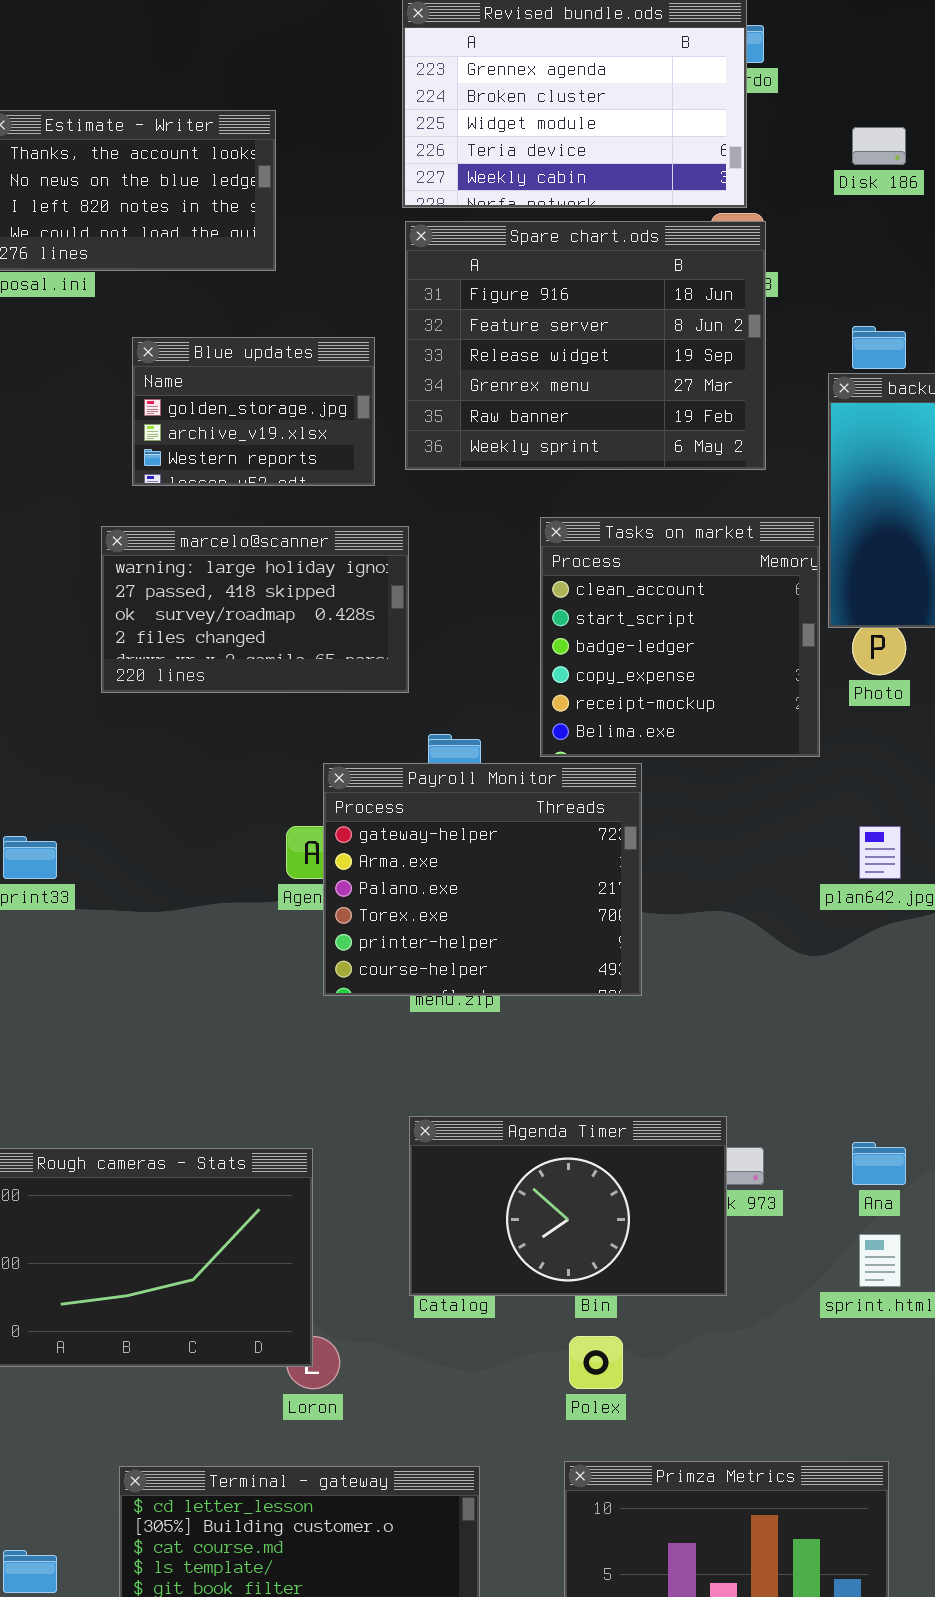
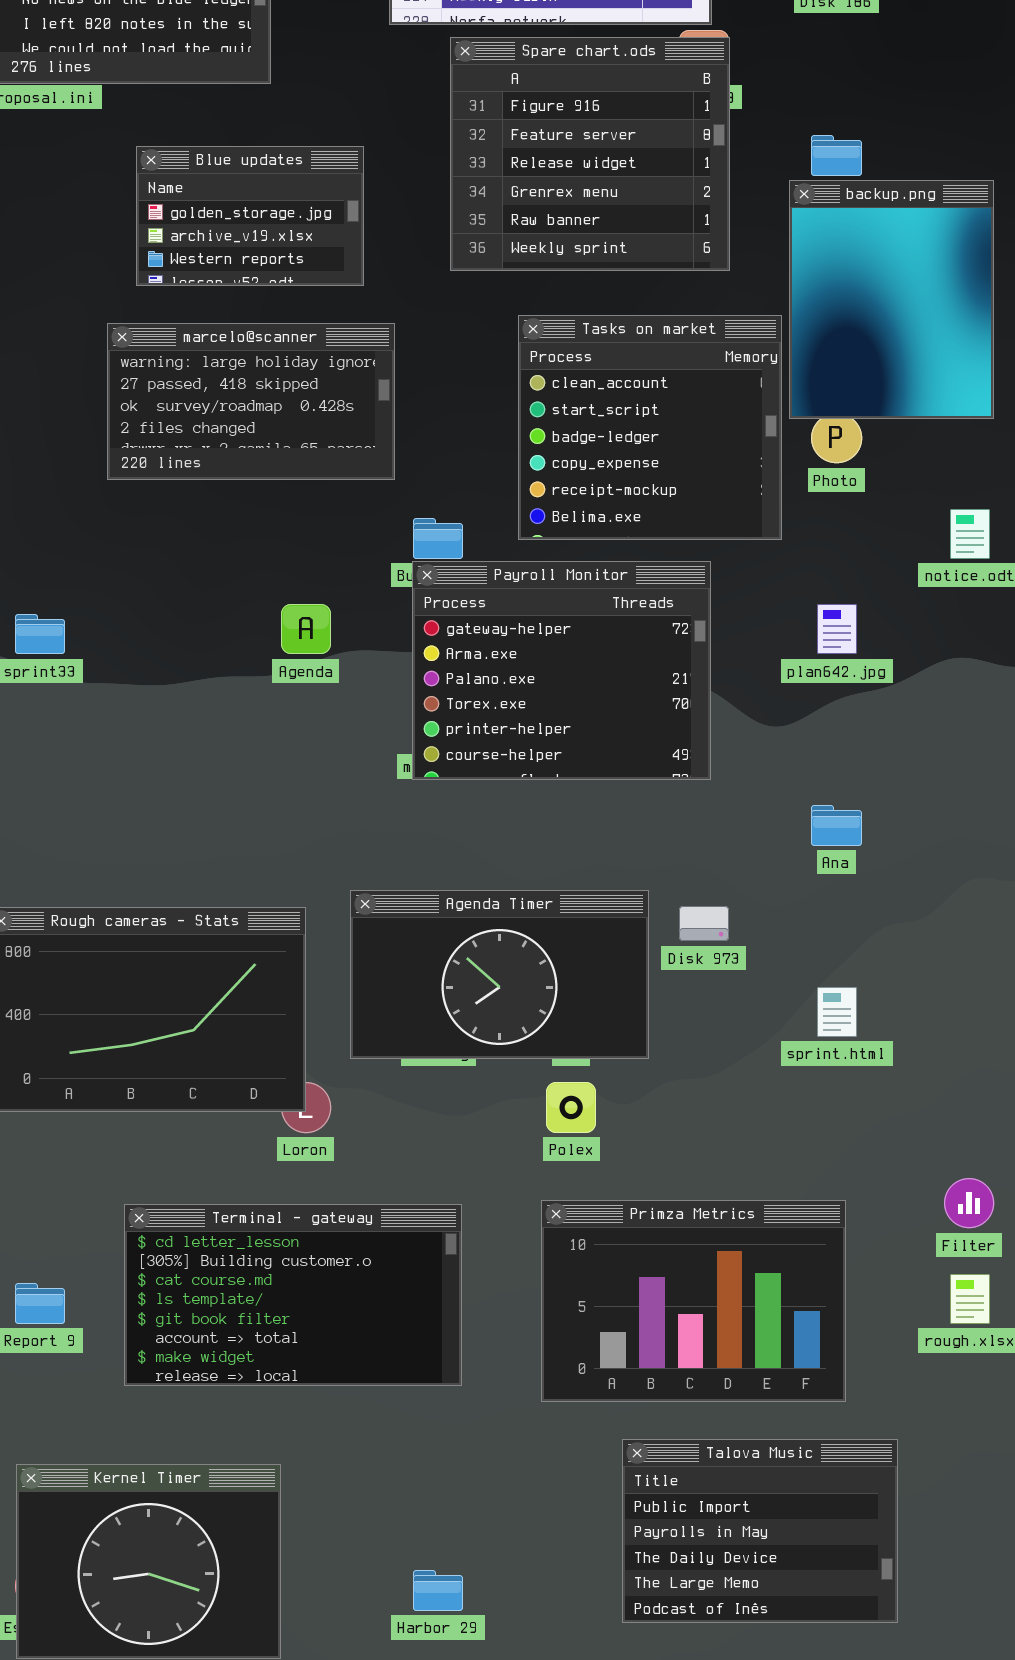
Spare chart.ods: [405,221,766,470] -> [450,37,730,271], resized
Payroll Monitor: [323,763,642,996] -> [412,561,711,780], moved
Agenda Timer: [409,1116,727,1296] -> [350,890,649,1059], moved
Ana: [852,1142,906,1185] -> [811,805,862,846], moved

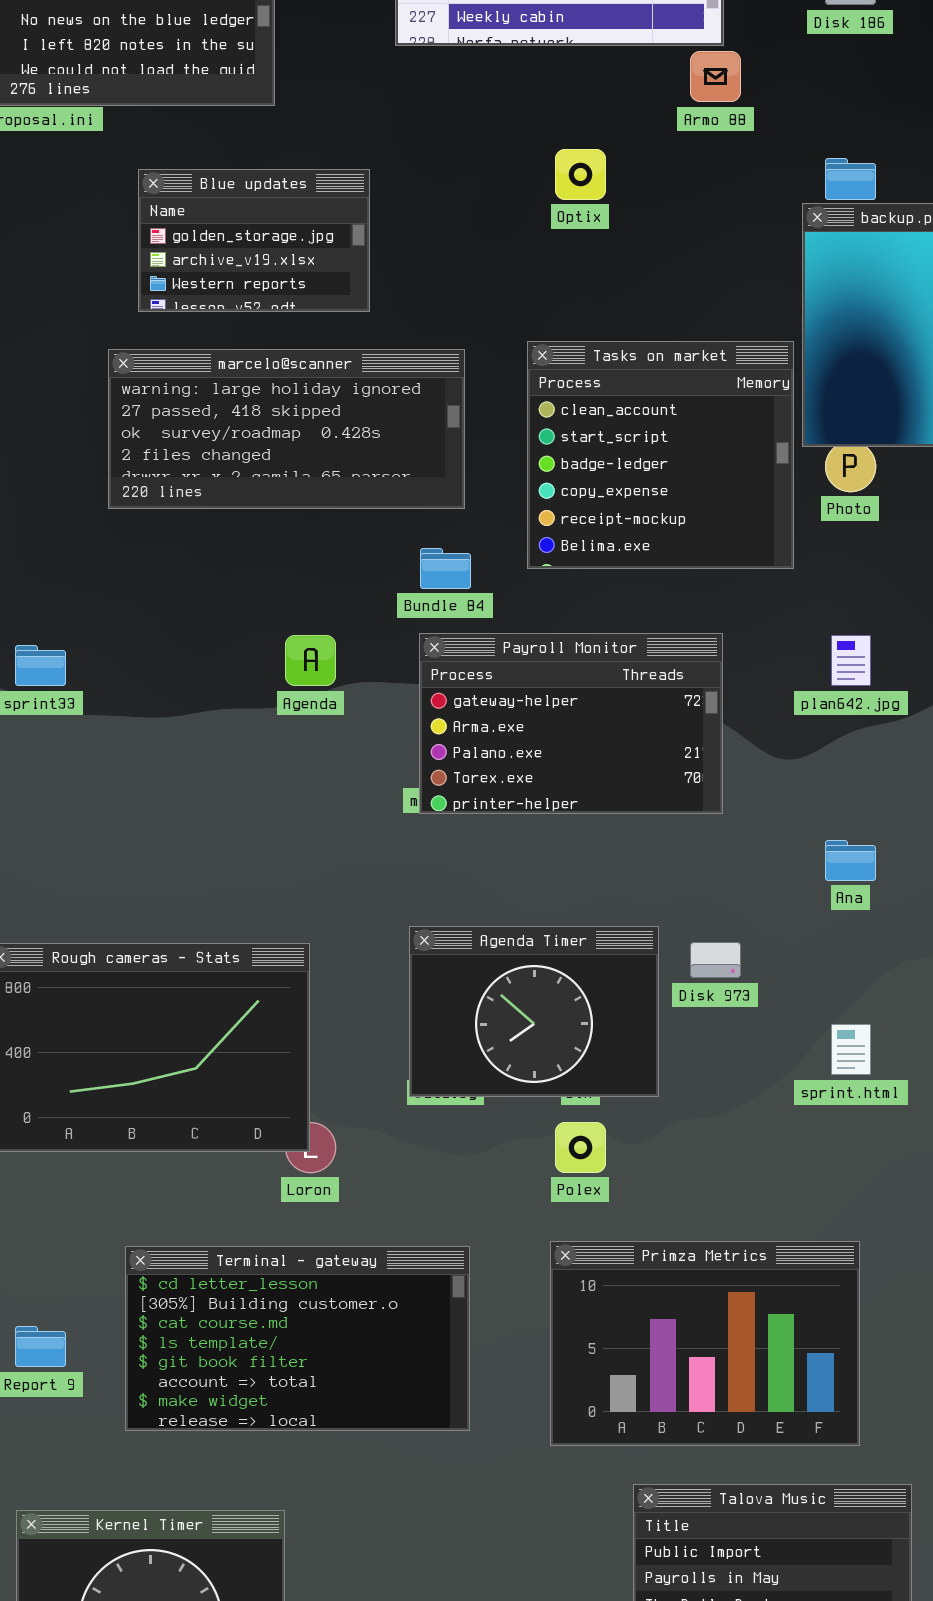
Spare chart.ods: [450,37,730,271] -> none, closed
marcelo@scanner: [107,323,395,480] -> [108,349,465,509], resized
Payroll Monitor: [412,561,711,780] -> [419,633,723,814], resized
Agenda Timer: [350,890,649,1059] -> [409,926,659,1097], resized

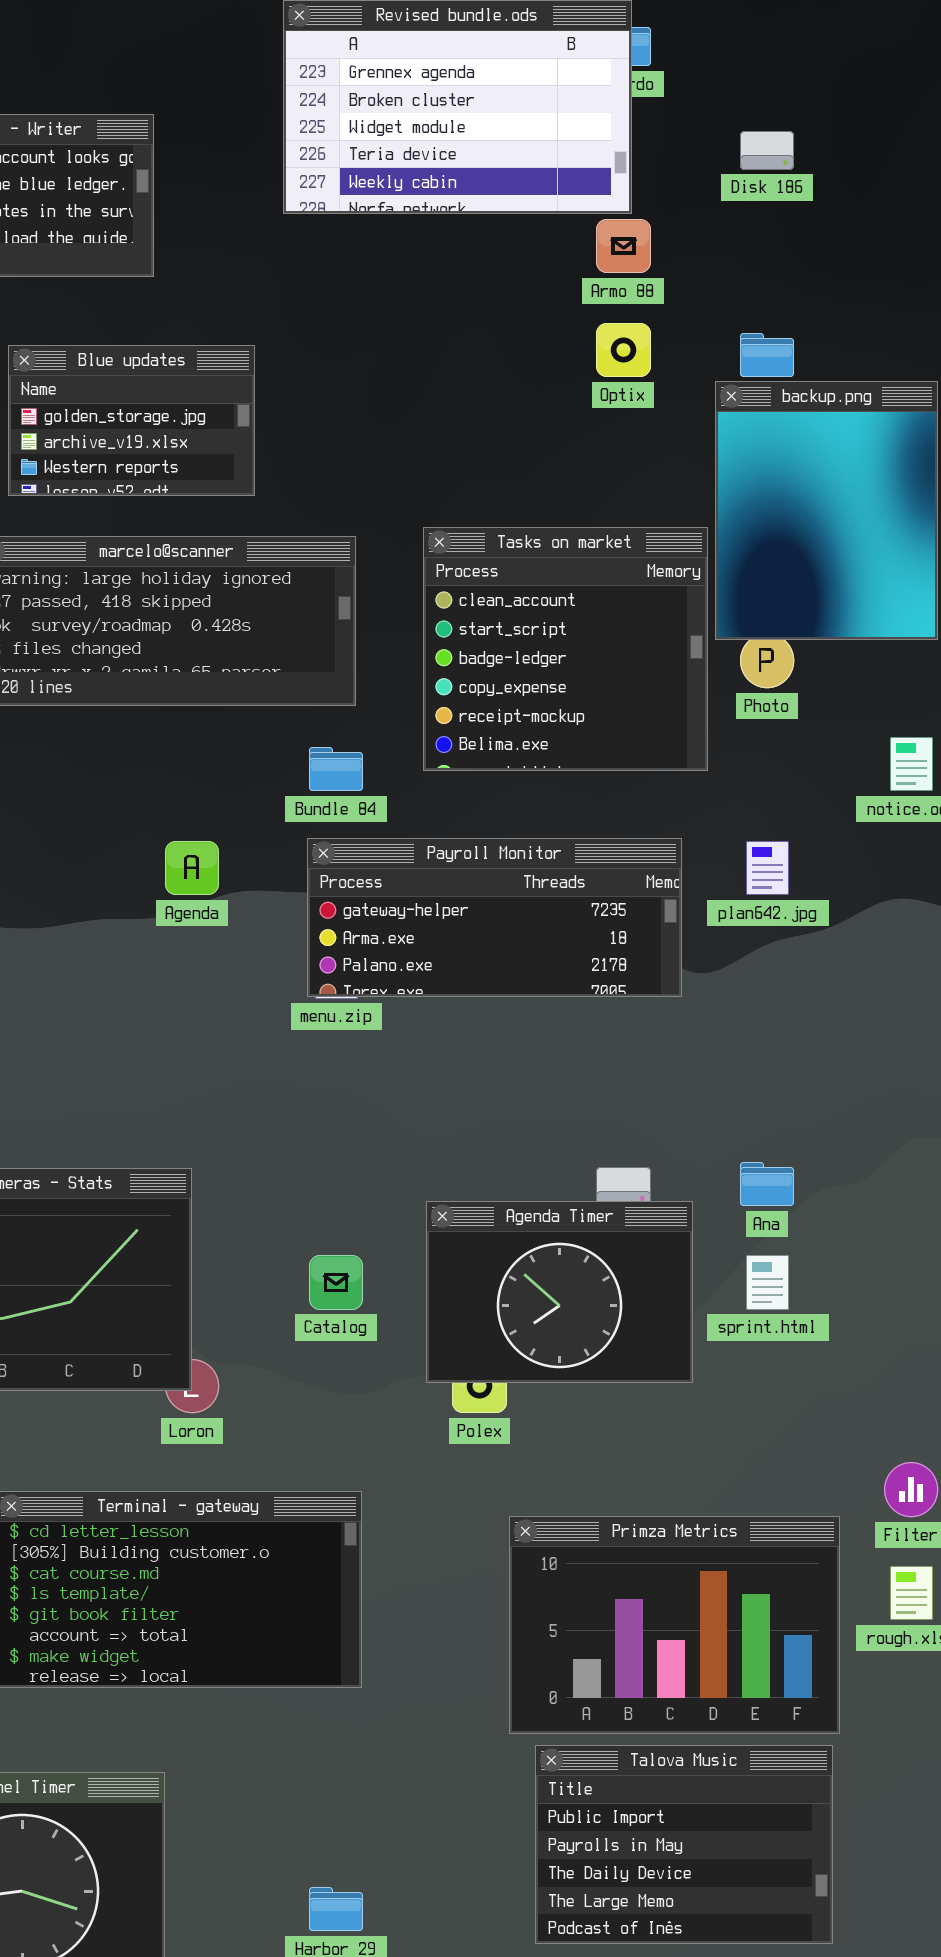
Optix: [555,149,606,200] -> [596,323,651,377], moved
Payroll Monitor: [419,633,723,814] -> [307,838,682,997], resized
Ana: [825,840,876,881] -> [740,1162,794,1206], moved
Agenda Timer: [409,926,659,1097] -> [426,1201,693,1383], moved
Primza Metrics: [550,1241,860,1446] -> [509,1516,840,1734], moved

